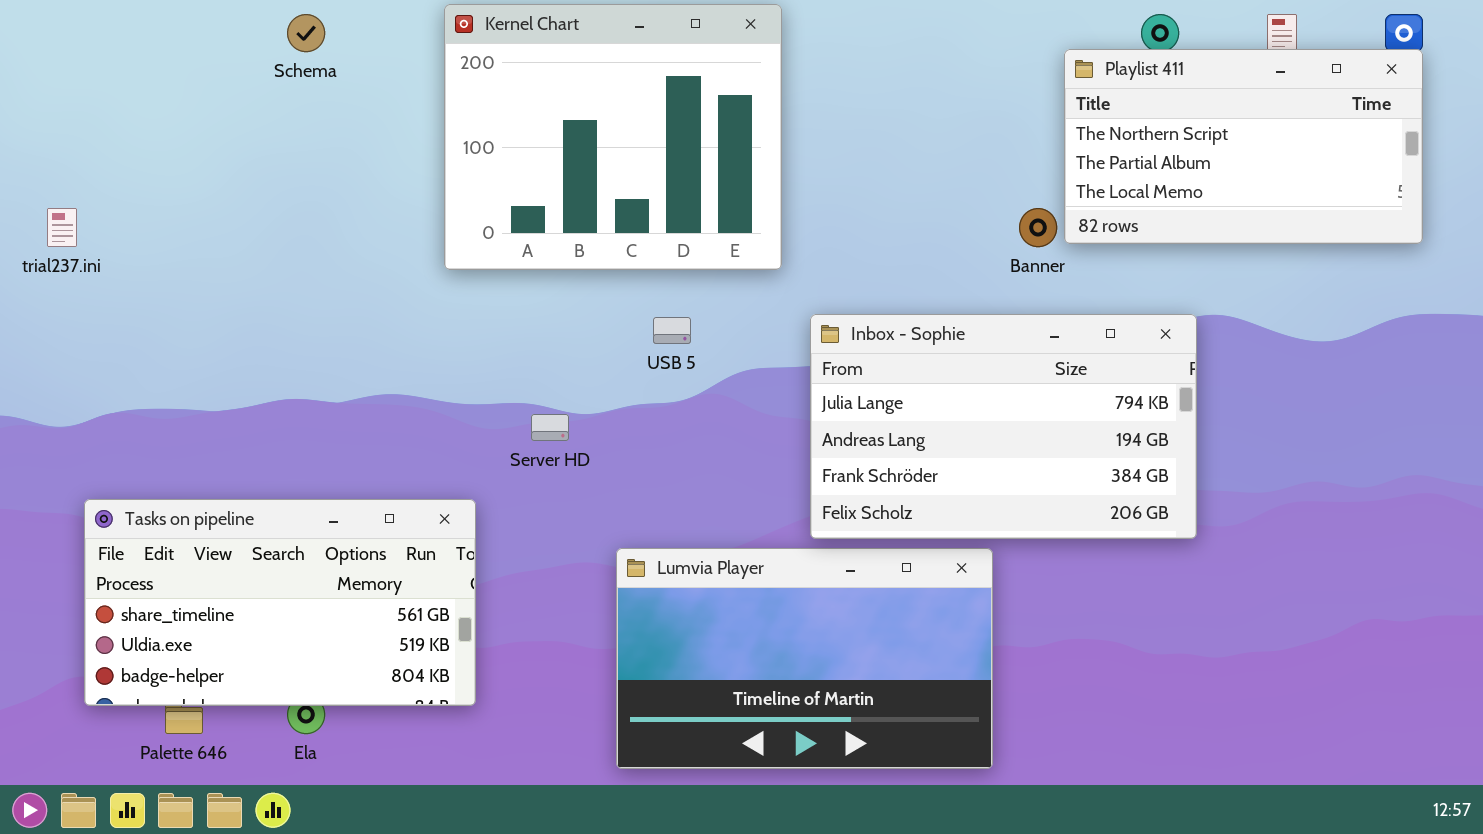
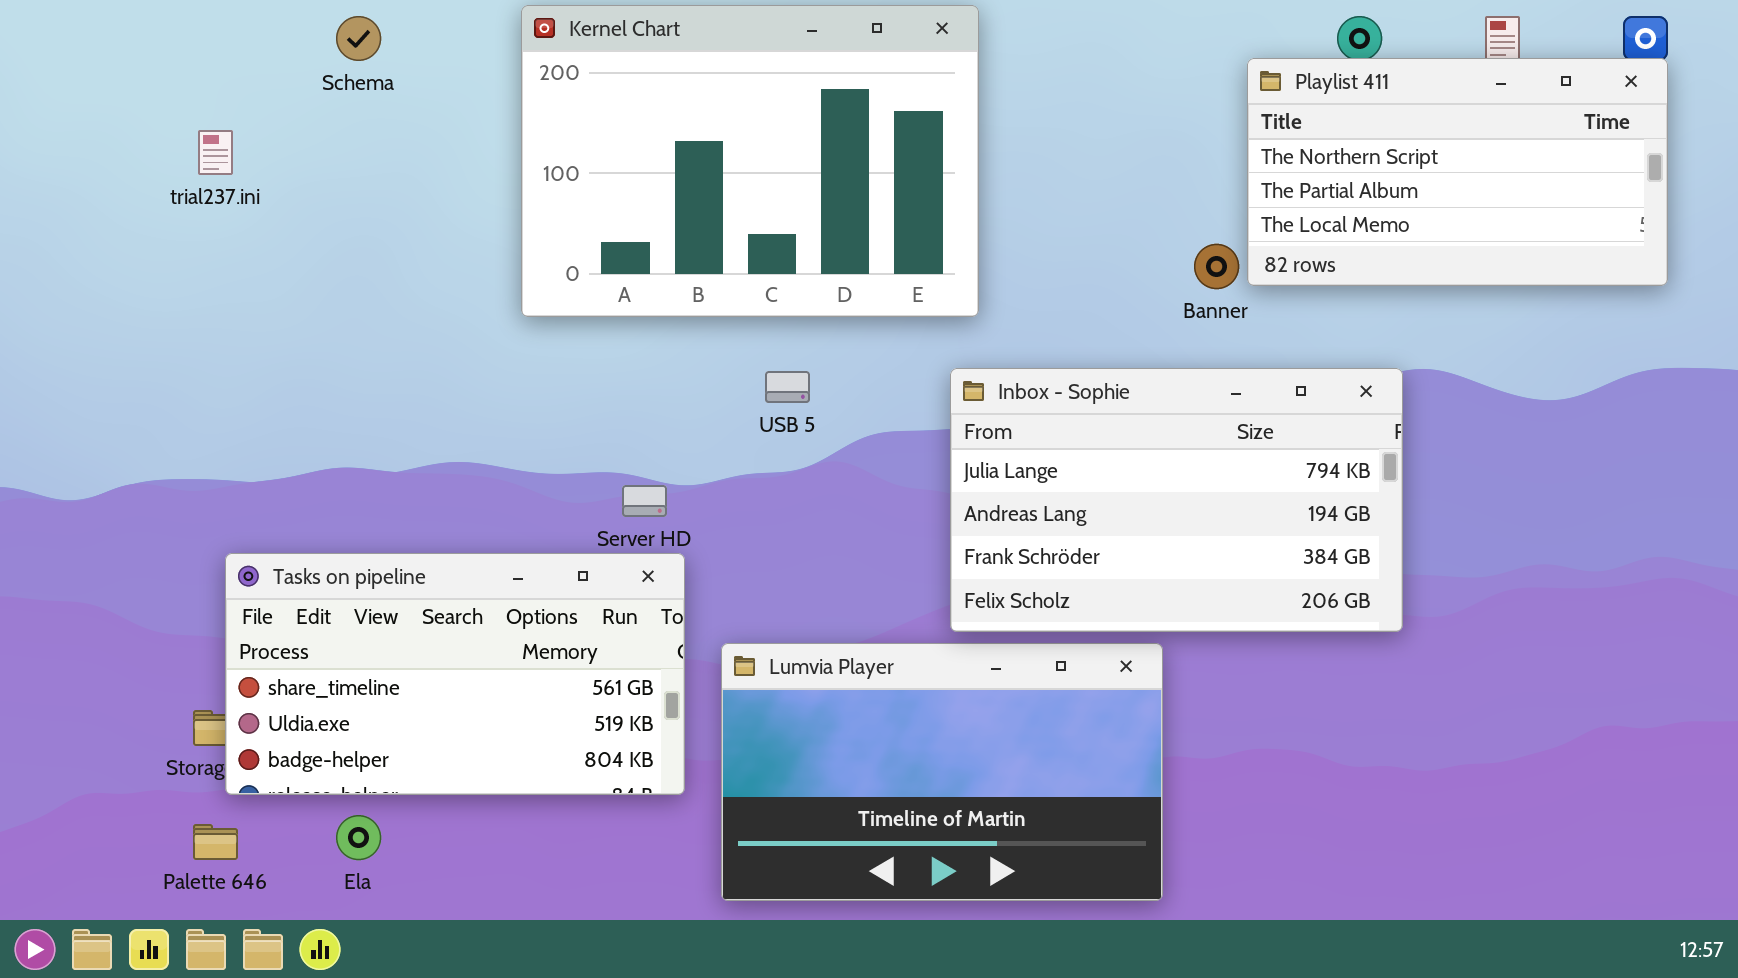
Kernel Chart: [444,4,782,270] -> [521,5,979,317], resized
trial237.ini: [47,208,77,247] -> [198,130,233,175], moved
Tasks on pipeline: [84,499,476,706] -> [225,553,685,795], moved

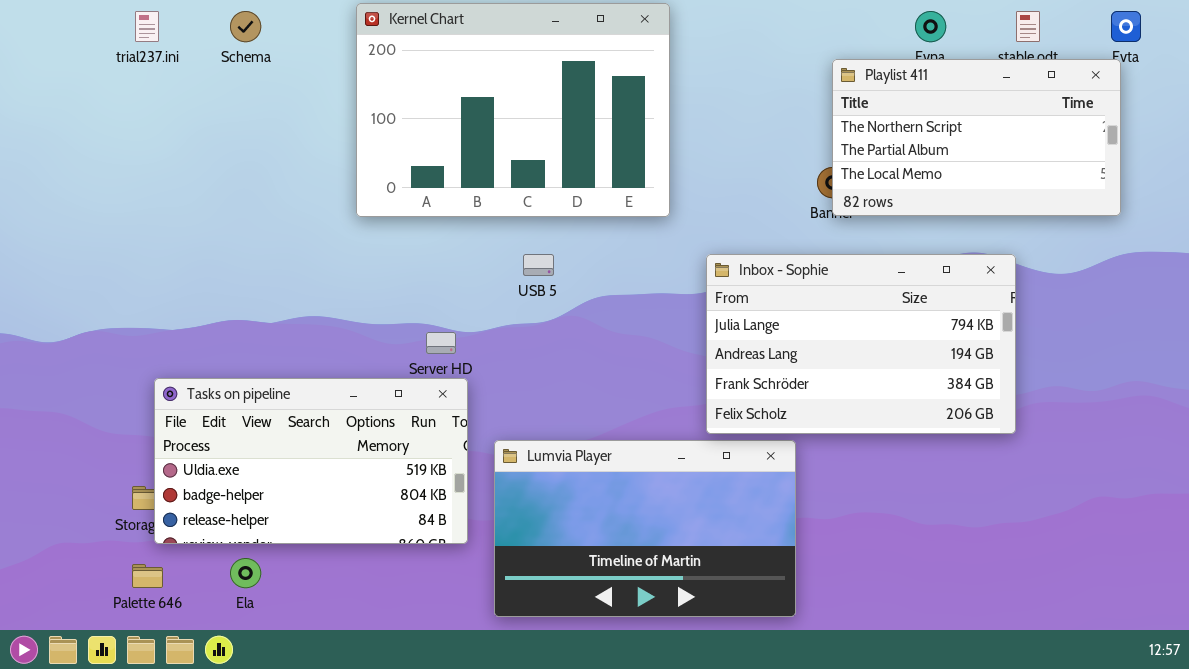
Playlist 411: [1247,58,1668,286] -> [832,59,1121,216], moved
trial237.ini: [198,130,233,175] -> [135,11,159,42], moved
Inbox - Sophie: [950,368,1403,632] -> [706,254,1016,434], moved
Tasks on pipeline: [225,553,685,795] -> [154,378,468,544], scrolled down 1 row

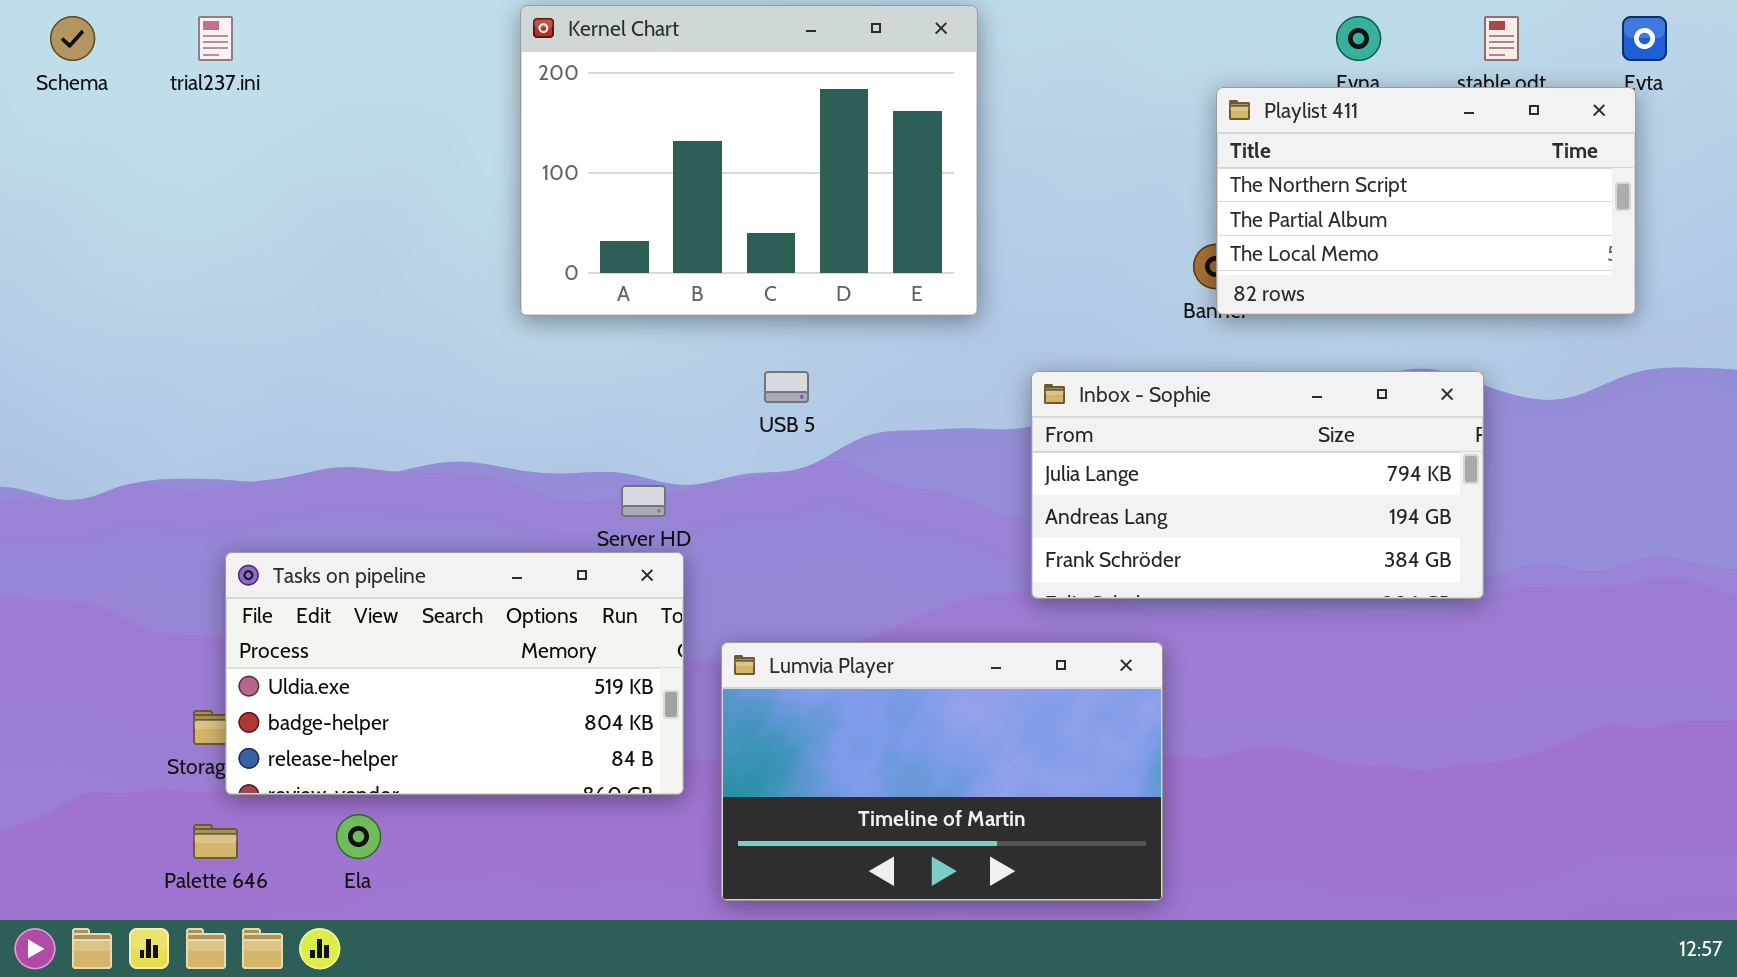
Schema: [230,11,261,42] -> [50,16,95,61], moved
Inbox - Sophie: [706,254,1016,434] -> [1031,371,1484,599], resized

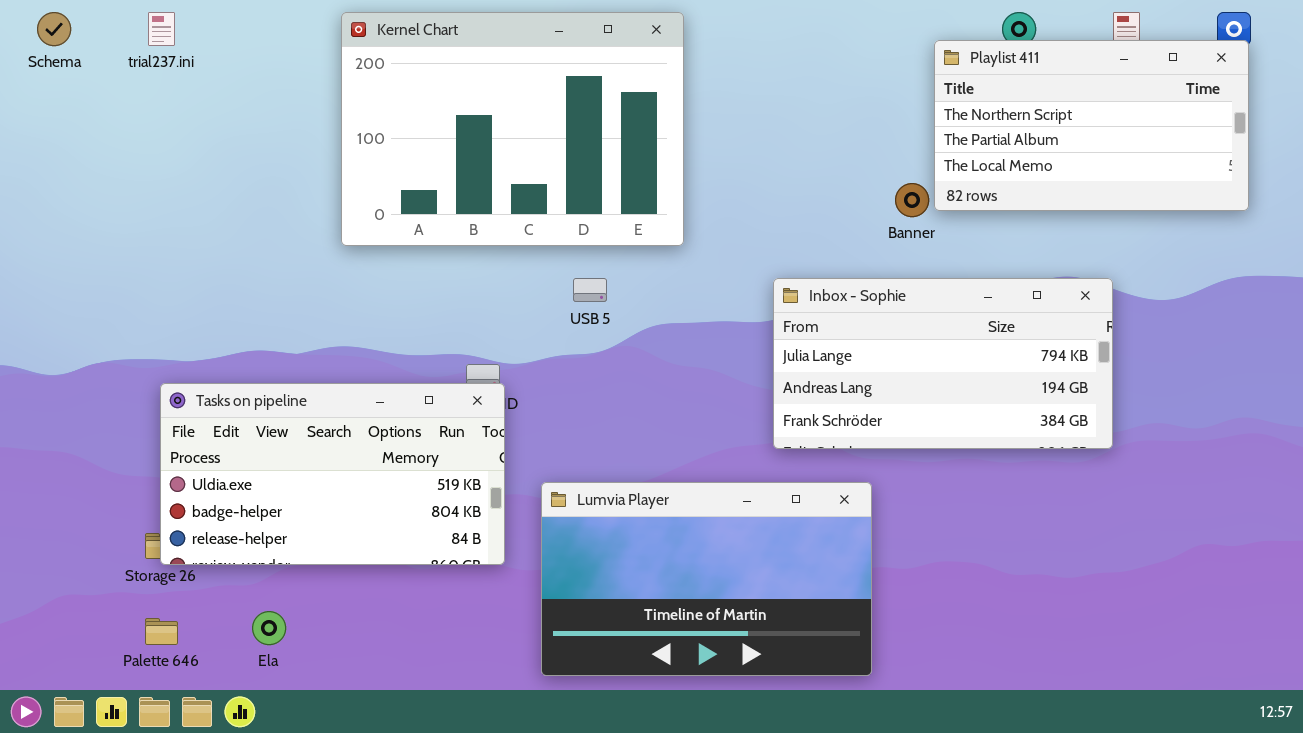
Kernel Chart: [520,5,978,316] -> [341,12,684,246], moved
Playlist 411: [1216,87,1636,315] -> [934,40,1249,211], moved
Tasks on pipeline: [225,552,684,795] -> [160,383,505,565], moved

